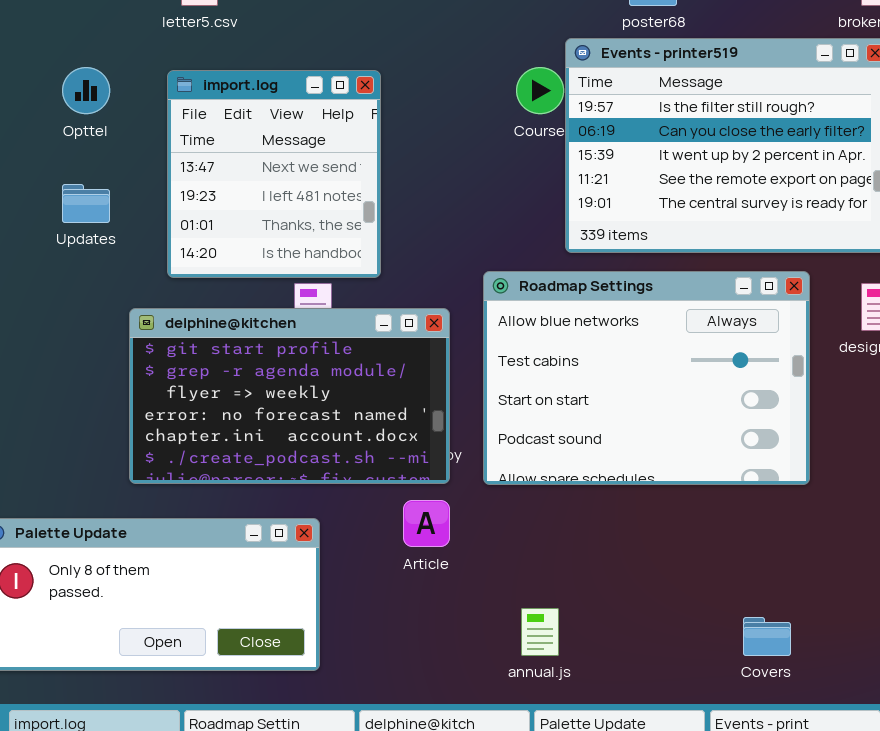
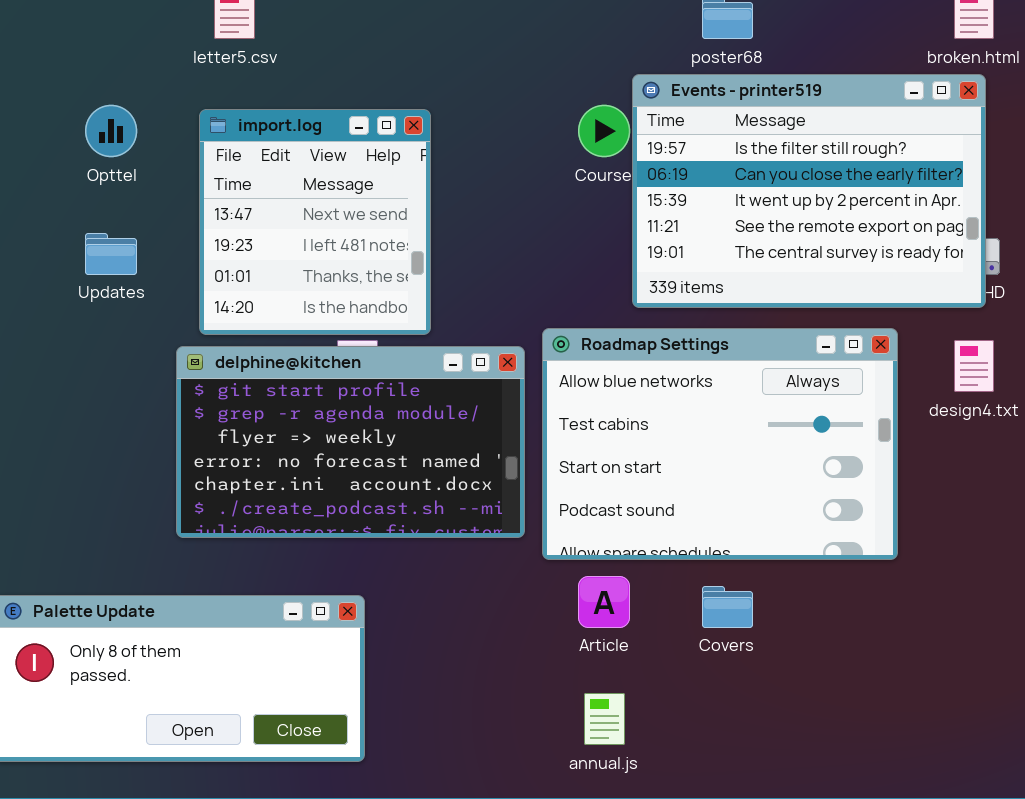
delphine@kitchen: [129,308,450,484] -> [176,346,525,538], moved
Article: [403,500,450,547] -> [578,576,630,628], moved
Covers: [743,617,791,656] -> [702,586,753,628], moved

